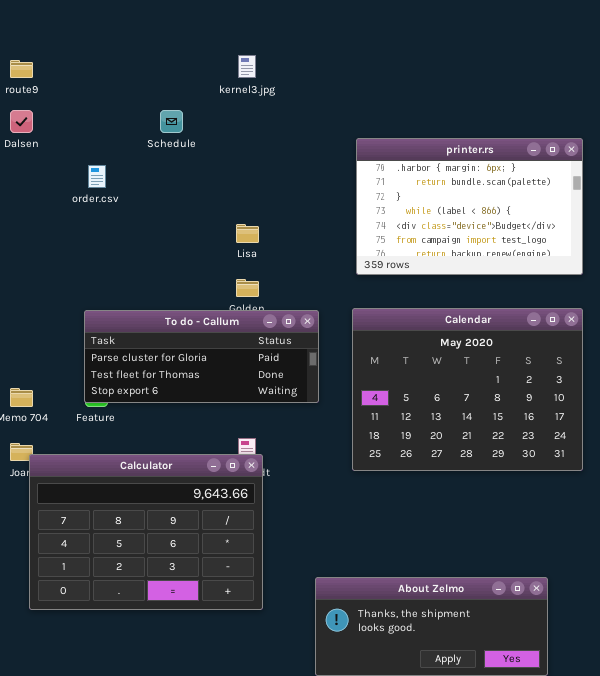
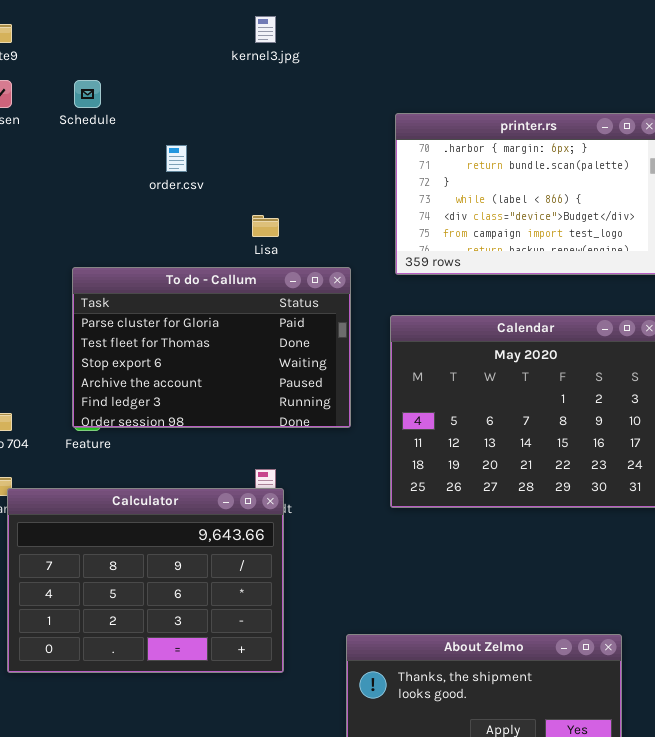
Schedule: [160,110,183,133] -> [74,80,101,108], moved
order.csv: [88,165,106,188] -> [166,145,187,172], moved
To do - Callum: [84,310,319,403] -> [72,267,351,428], resized

